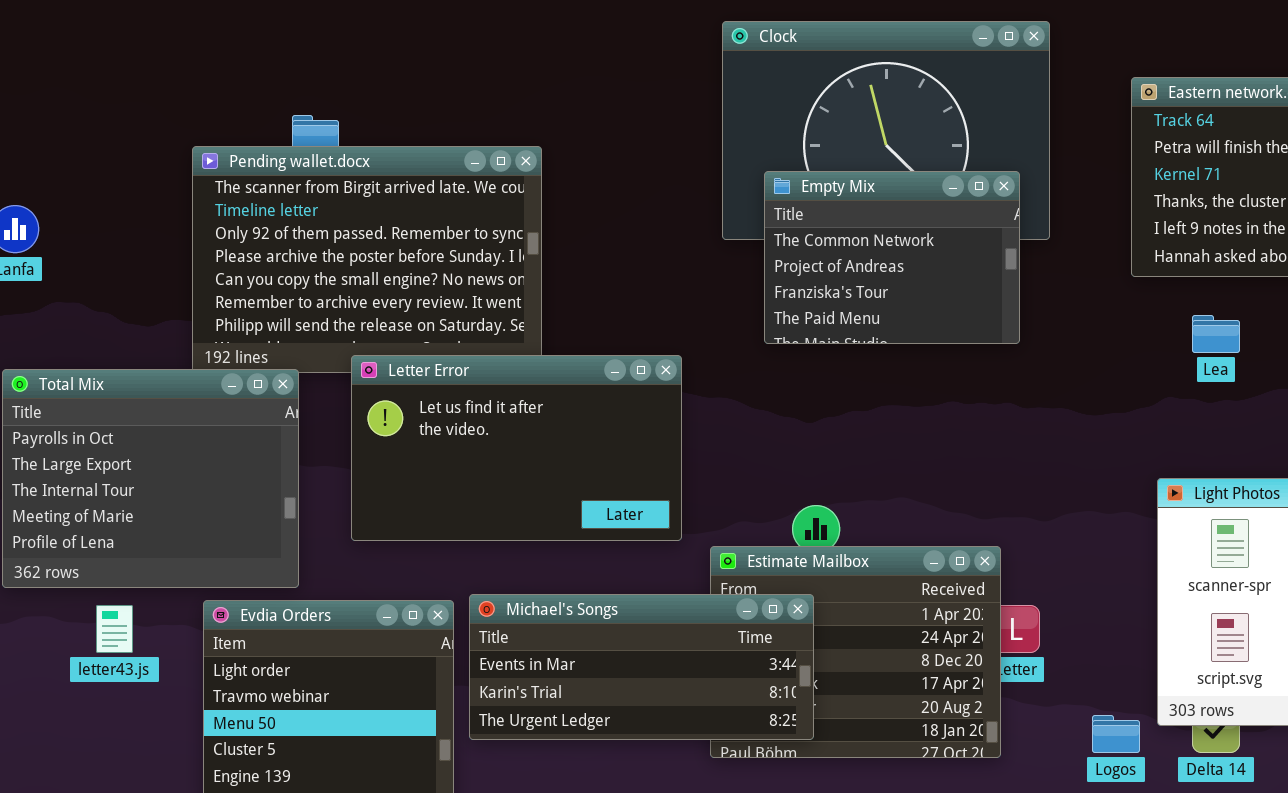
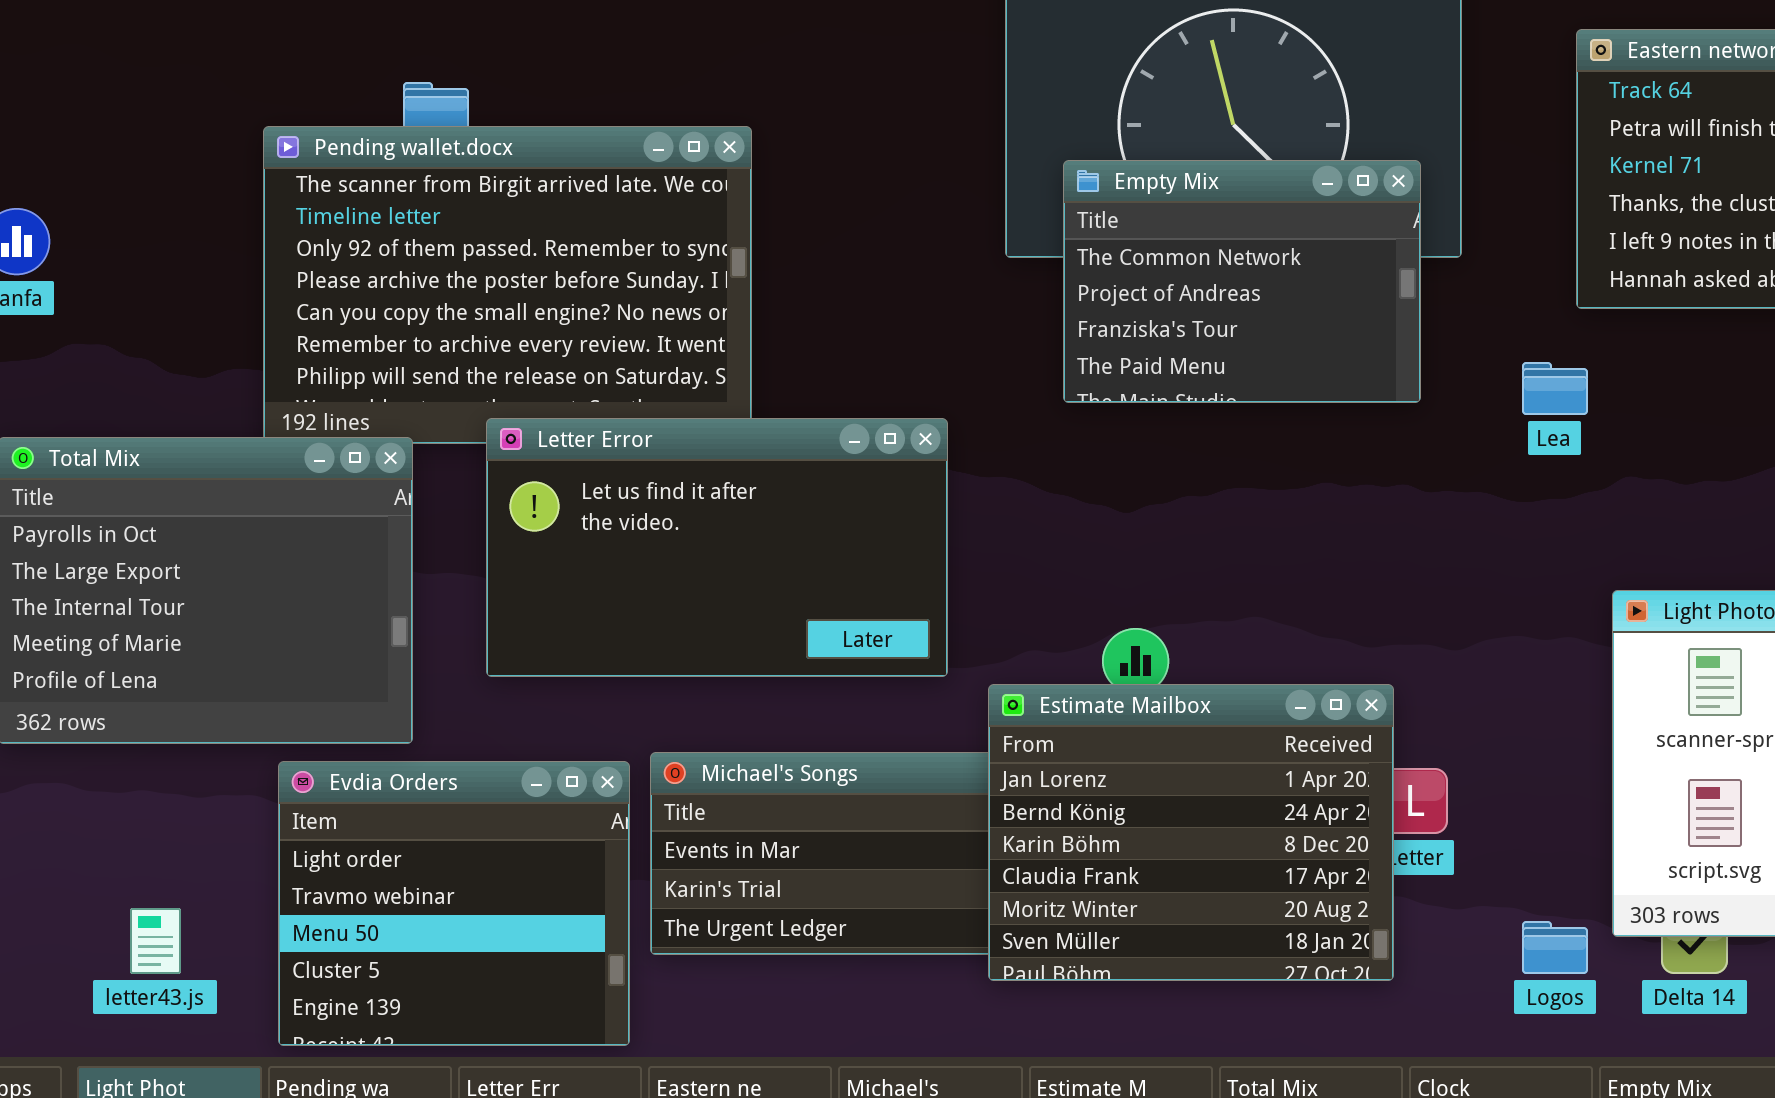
Lea: [1192,315,1240,353] -> [1522,362,1588,415], moved
Estimate Mailbox: [710,546,1001,758] -> [988,684,1394,981], raised
letter43.js: [96,605,133,653] -> [130,908,181,974], moved

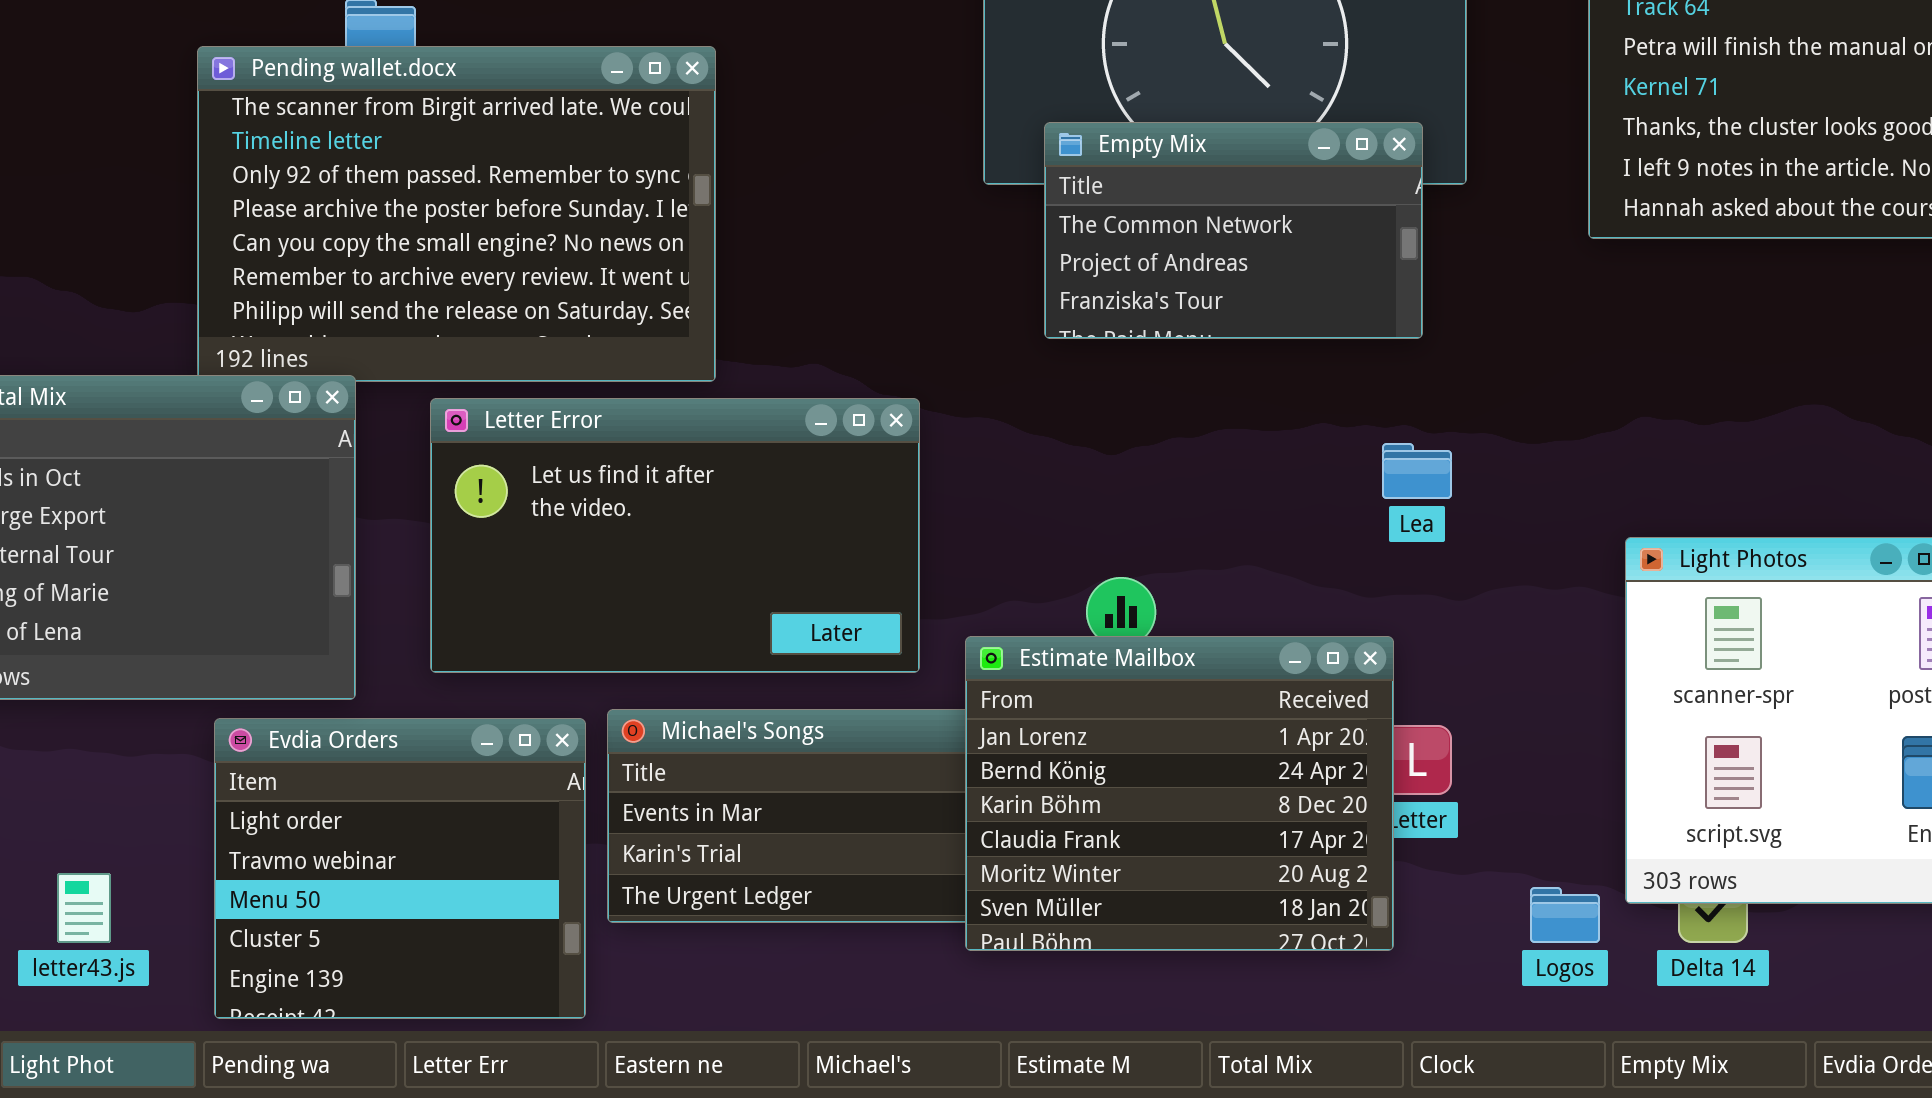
Empty Mix: [1063,160,1421,403] -> [1044,122,1423,339], resized
Lea: [1522,362,1588,415] -> [1382,443,1452,499], moved
Letter Error: [486,418,948,677] -> [430,398,920,673], moved

